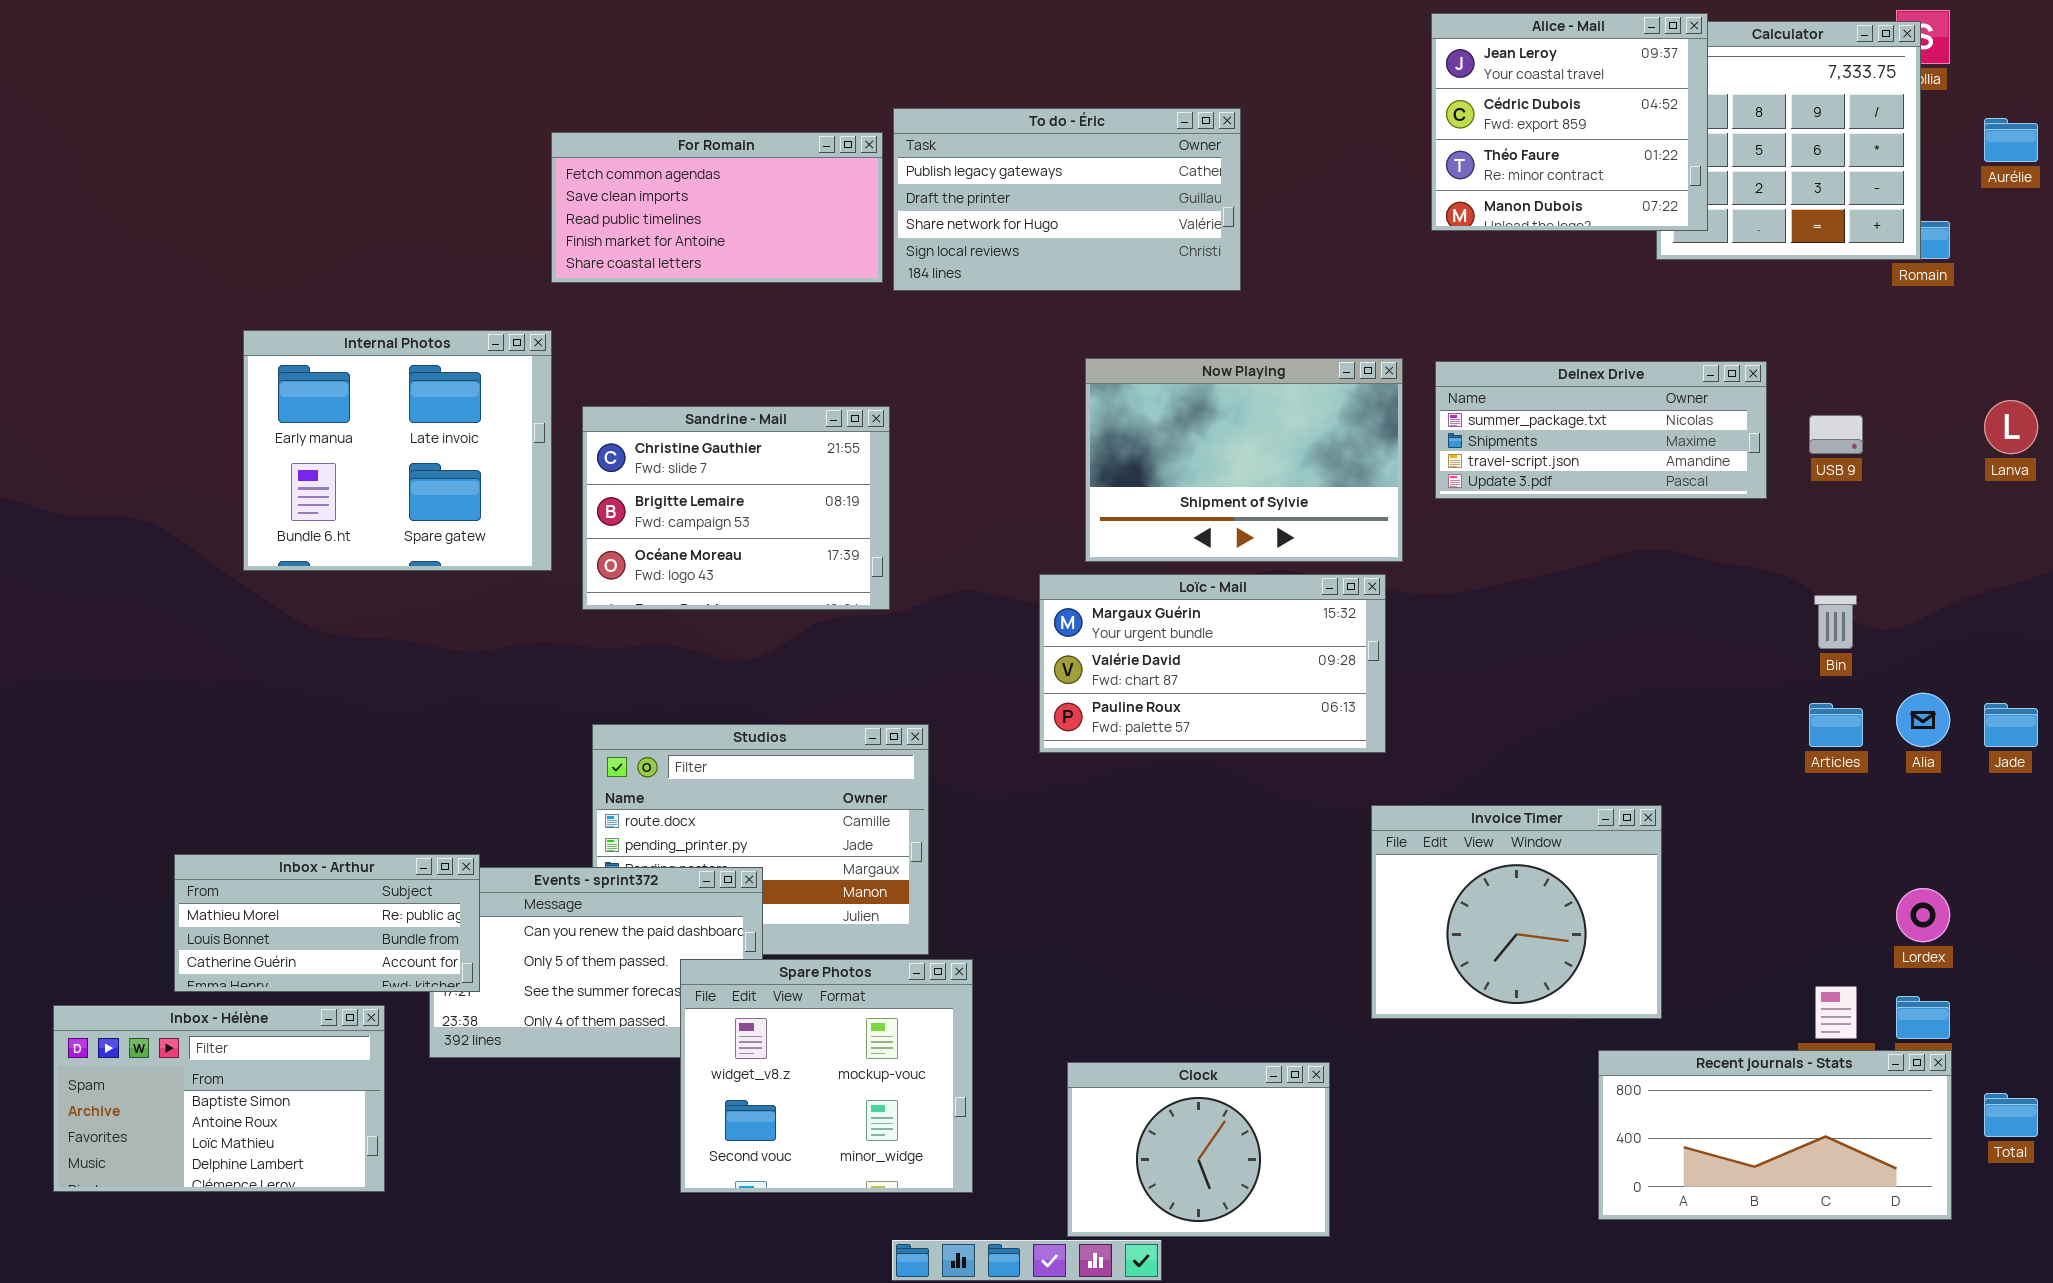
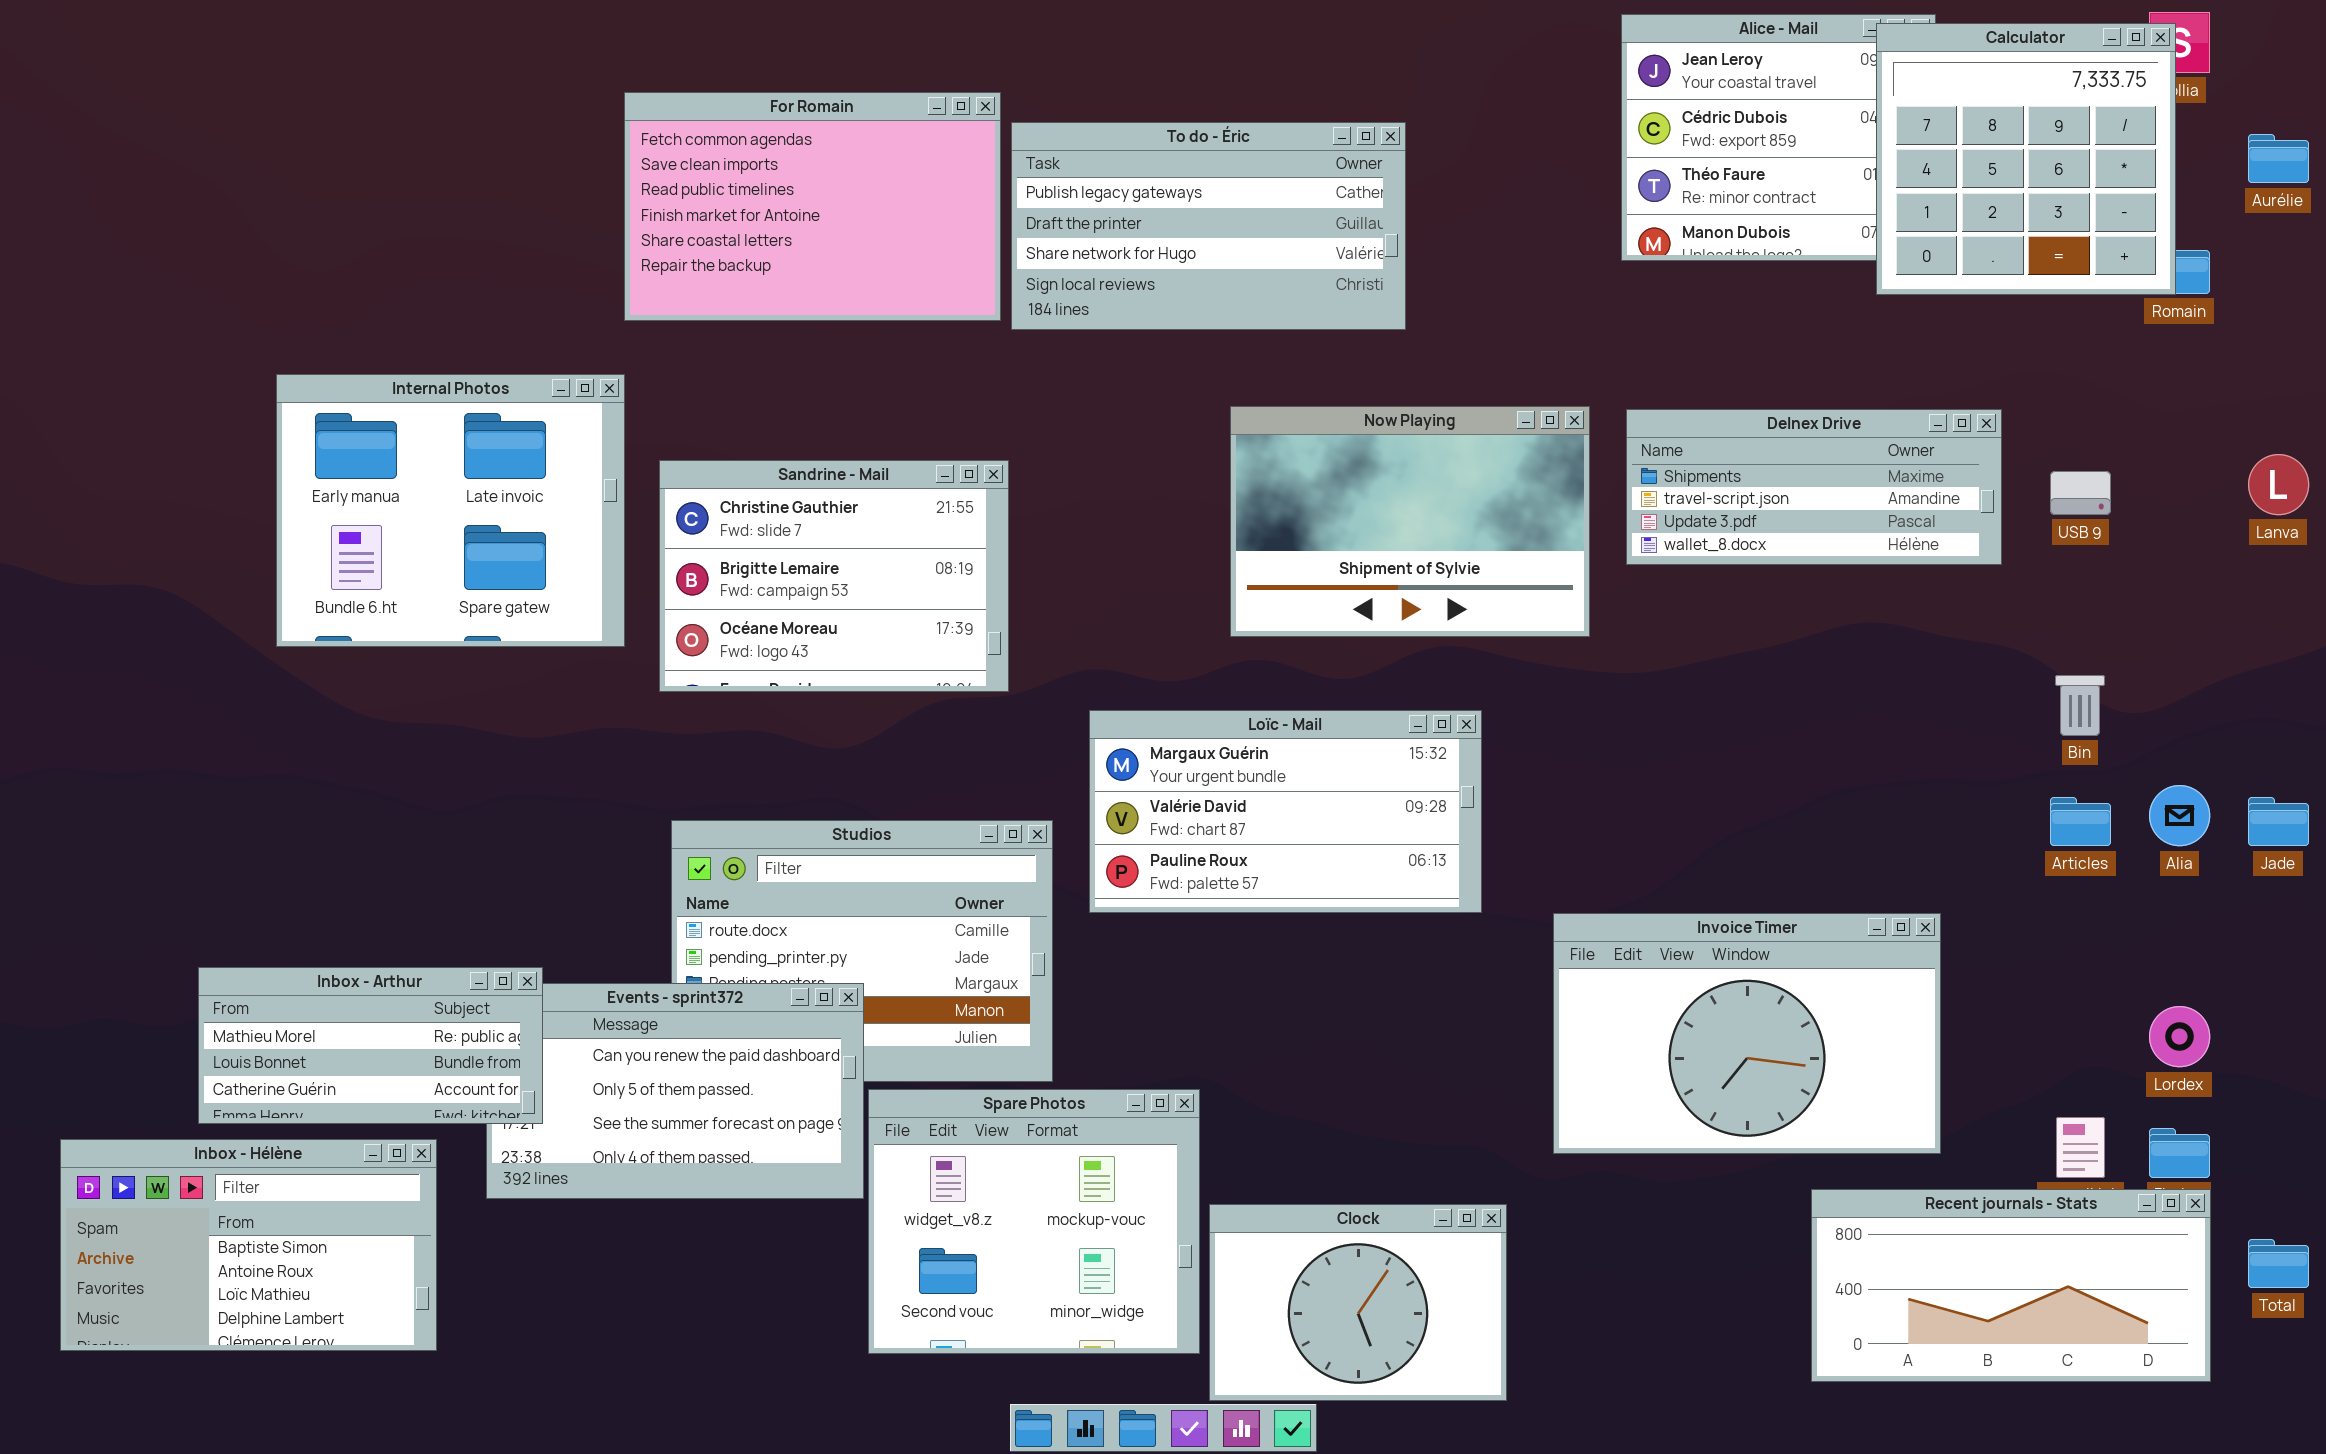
Calculator: [1656,21,1921,260] -> [1876,23,2176,295], raised
For Romain: [551,132,883,283] -> [624,92,1001,321], resized
Delnex Drive: [1435,361,1767,499] -> [1626,409,2002,565], scrolled down 1 row
Loïc - Mail: [1039,574,1386,753] -> [1089,710,1482,913], moved
Invoice Timer: [1371,805,1662,1019] -> [1553,913,1941,1154], resized
Spare Photos: [680,959,973,1193] -> [868,1089,1200,1354], moved

